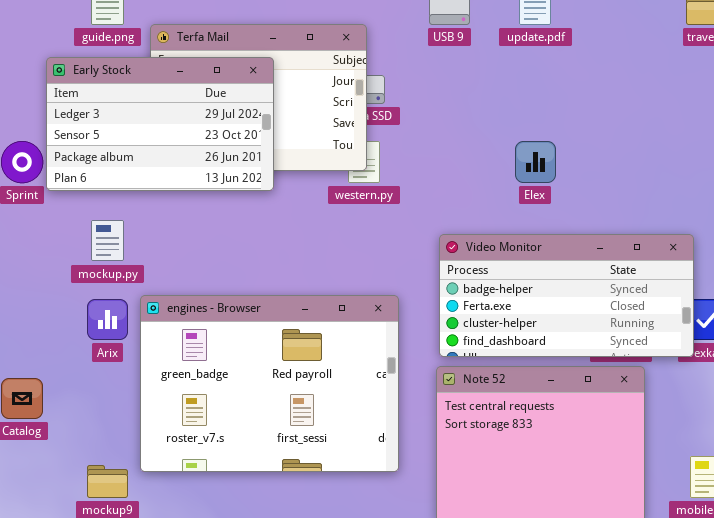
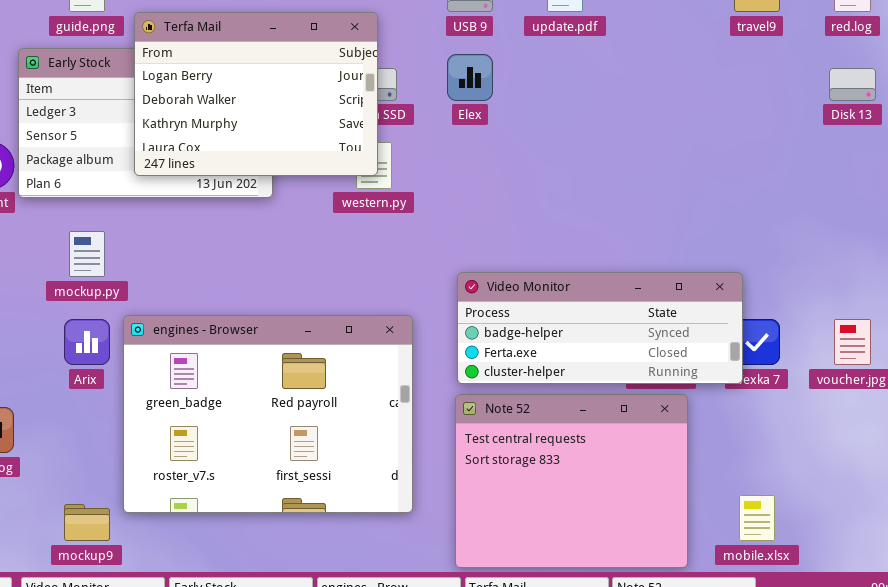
Terfa Mail: [150,24,367,171] -> [134,12,378,176], raised
Elex: [515,141,556,183] -> [447,54,493,101], moved
Video Monitor: [439,234,694,357] -> [457,272,743,384], resized

